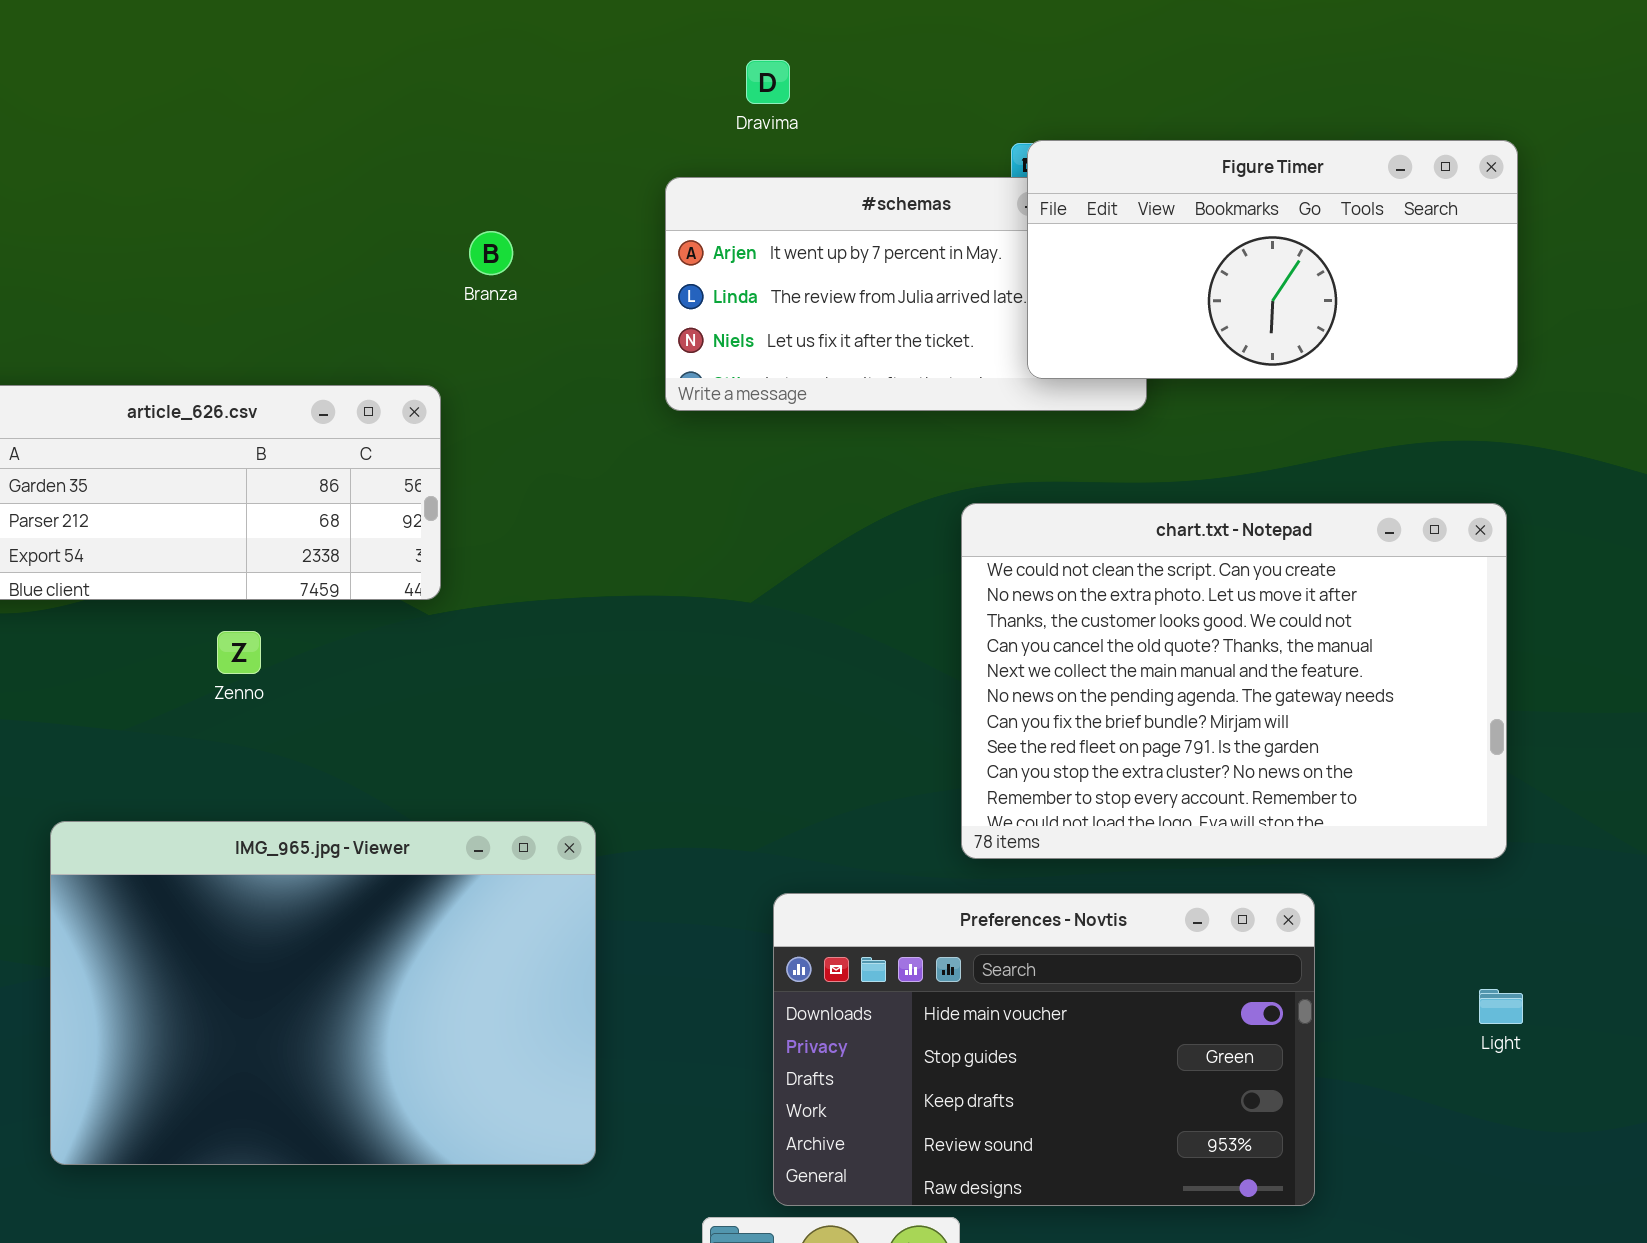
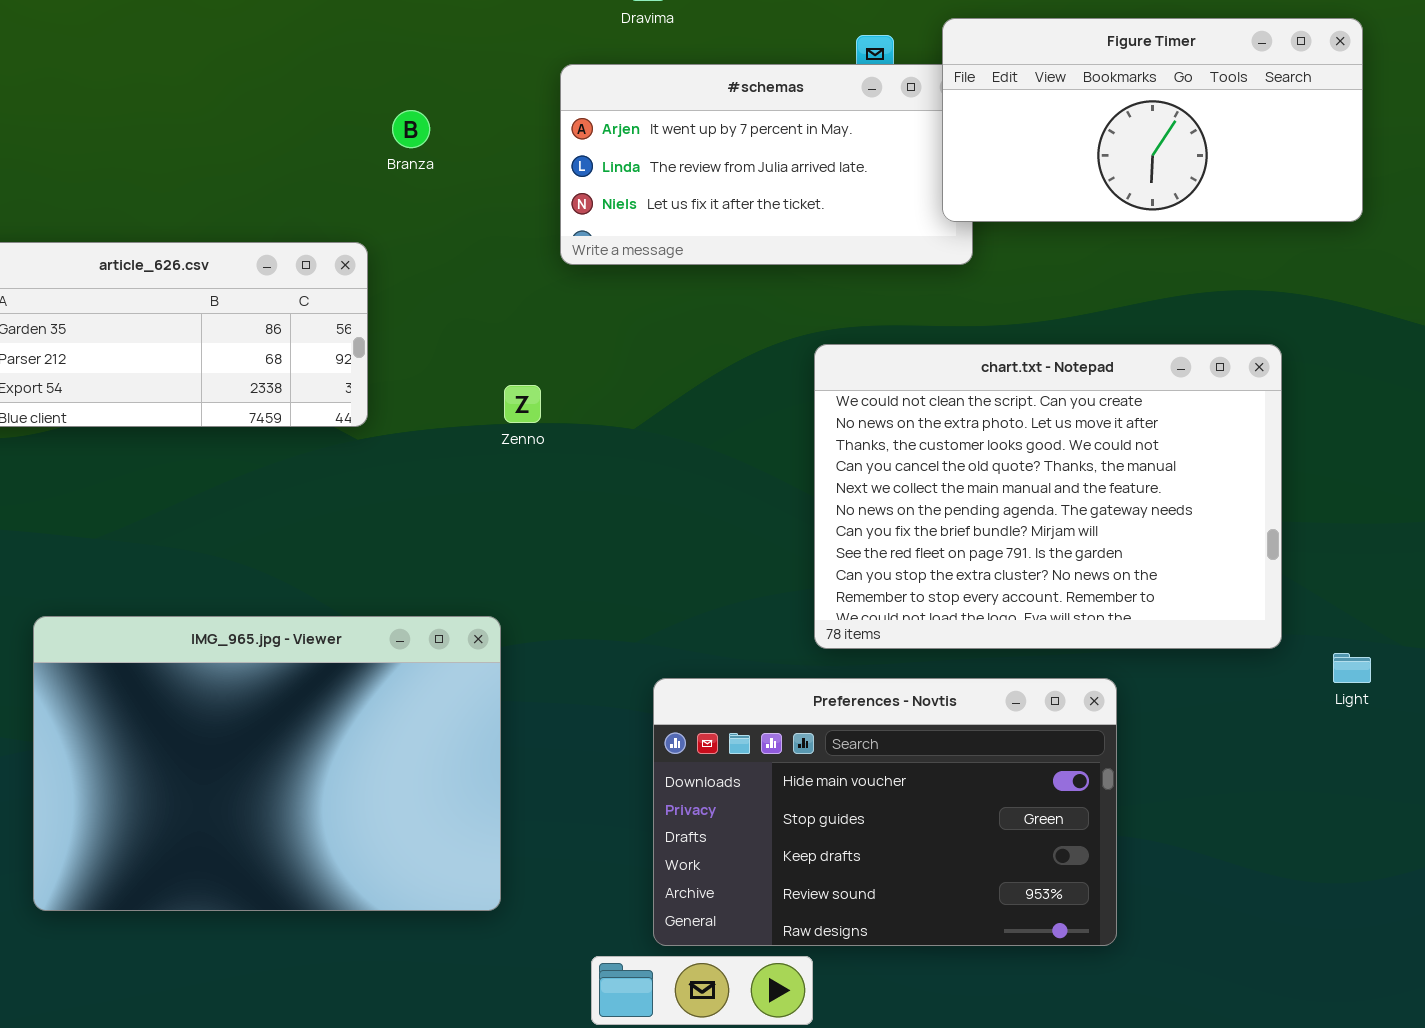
Figure Timer: [1027,140,1518,379] -> [942,18,1363,222], moved
Zenno: [217,631,261,674] -> [504,385,541,423], moved
Light: [1479,989,1523,1024] -> [1333,653,1371,683], moved

